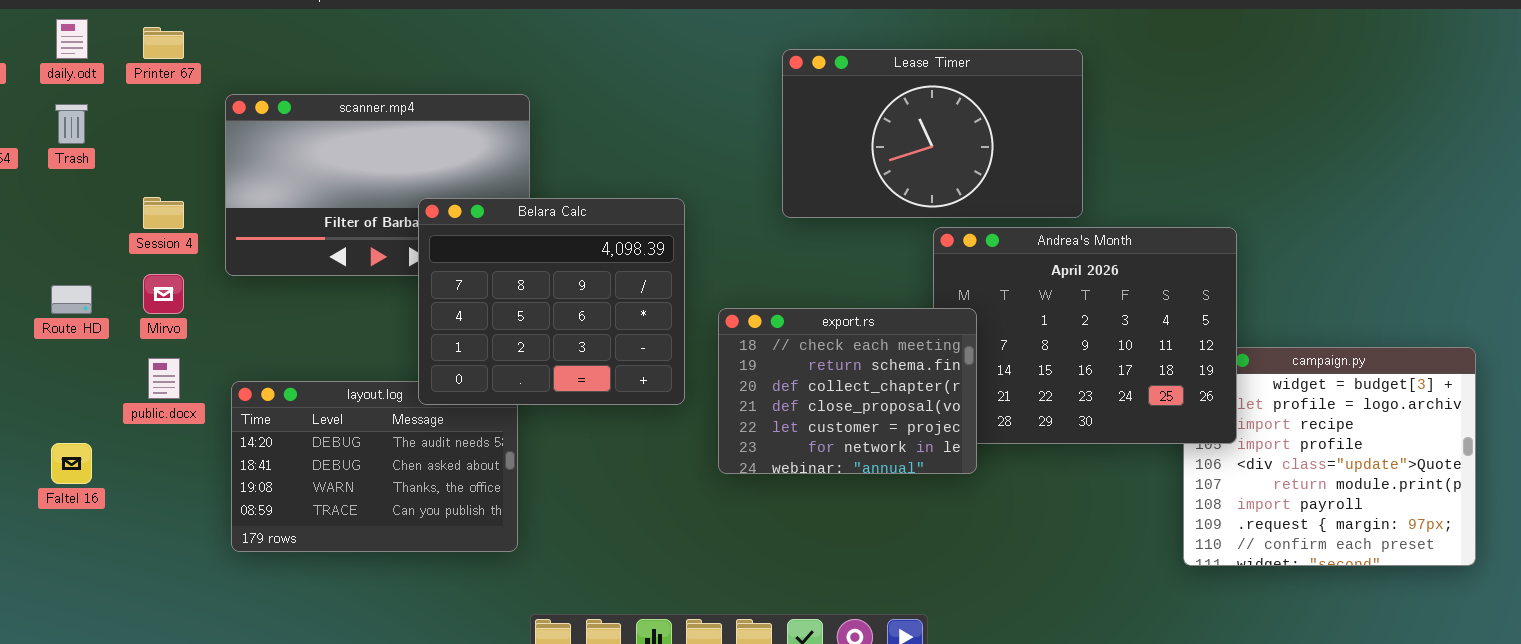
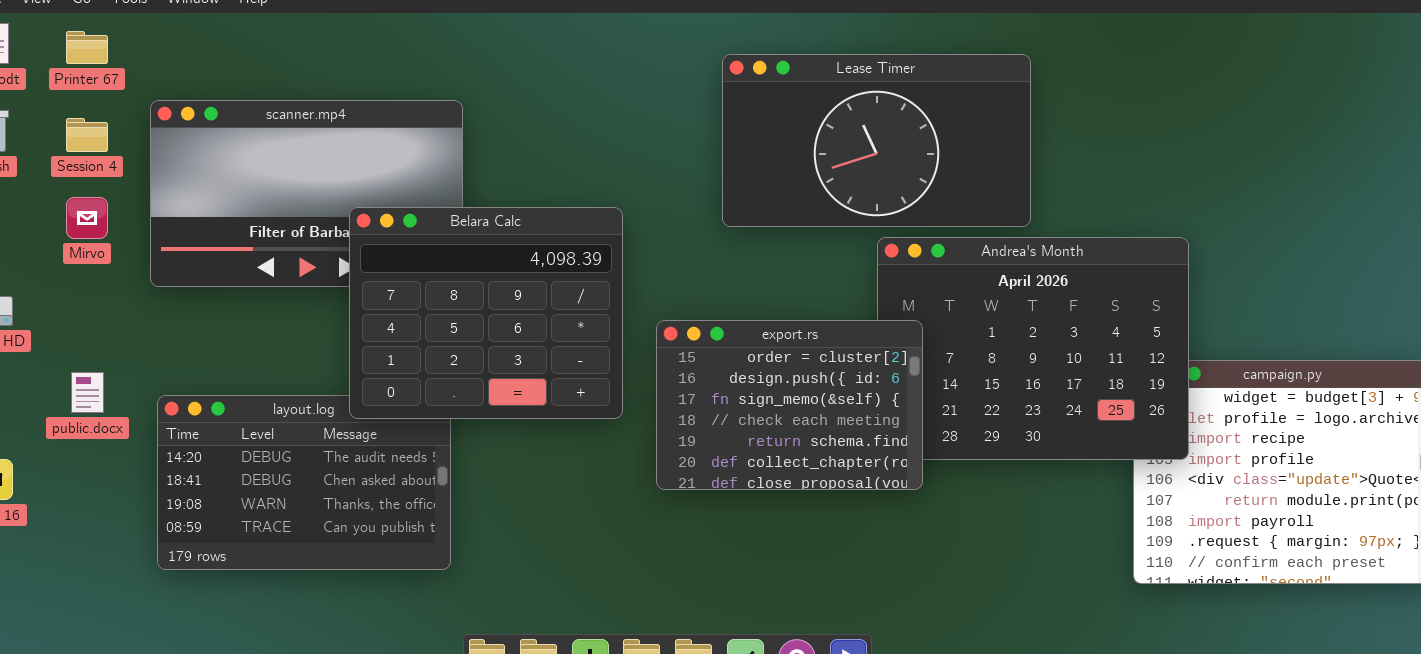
Session 4: [143,197,184,229] -> [66,118,108,152], moved
Mirvo: [143,274,184,314] -> [66,197,108,239], moved
export.rs: [718,308,977,474] -> [656,320,923,490], scrolled up 3 rows

